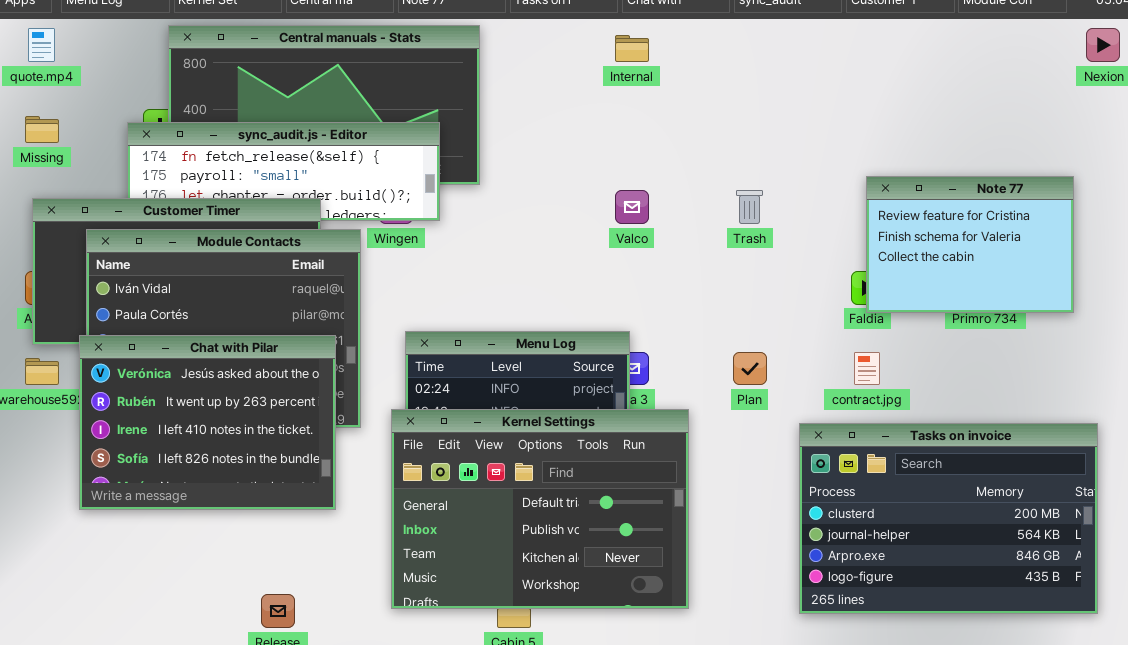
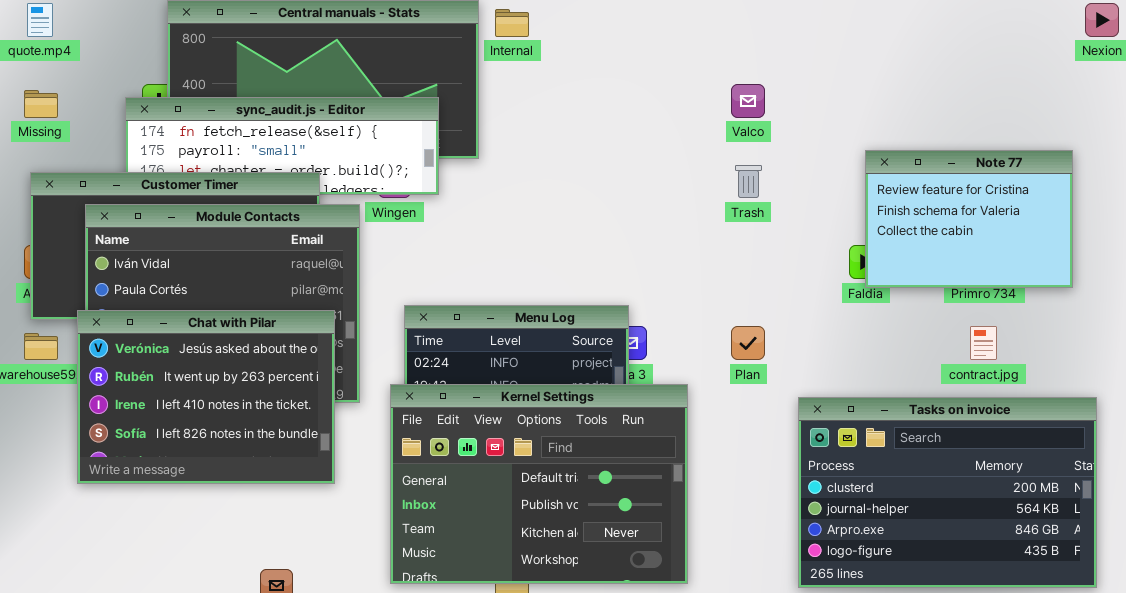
Internal: [615,35,649,62] -> [495,9,529,37], moved
Valco: [615,190,649,224] -> [731,84,765,118], moved
contract.jpg: [854,352,880,385] -> [970,326,997,360], moved

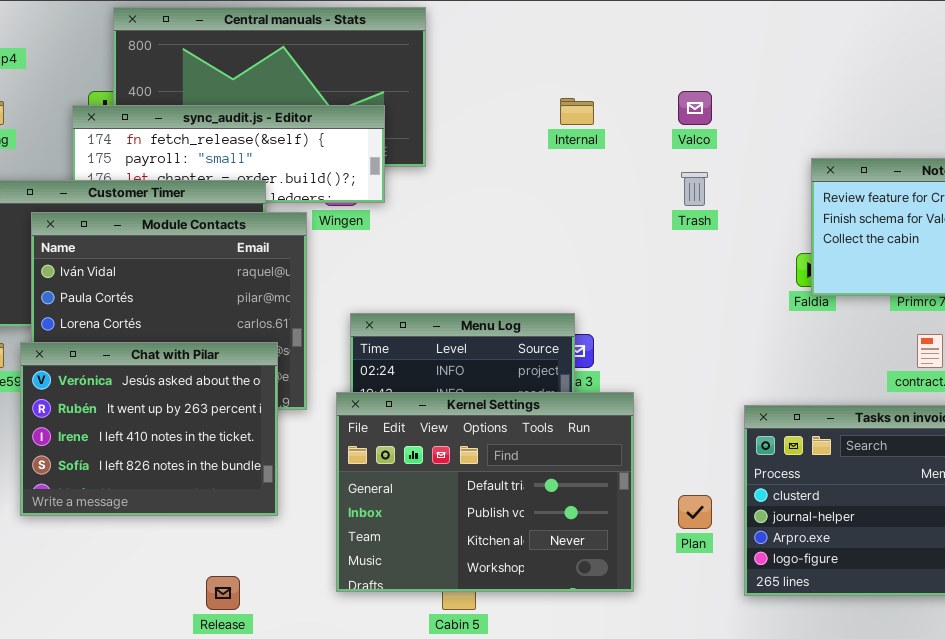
Internal: [495,9,529,37] -> [560,98,594,125], moved
Chat with Pilar: [77,310,335,484] -> [20,342,278,516], moved
Plan: [731,326,765,360] -> [678,495,712,529], moved

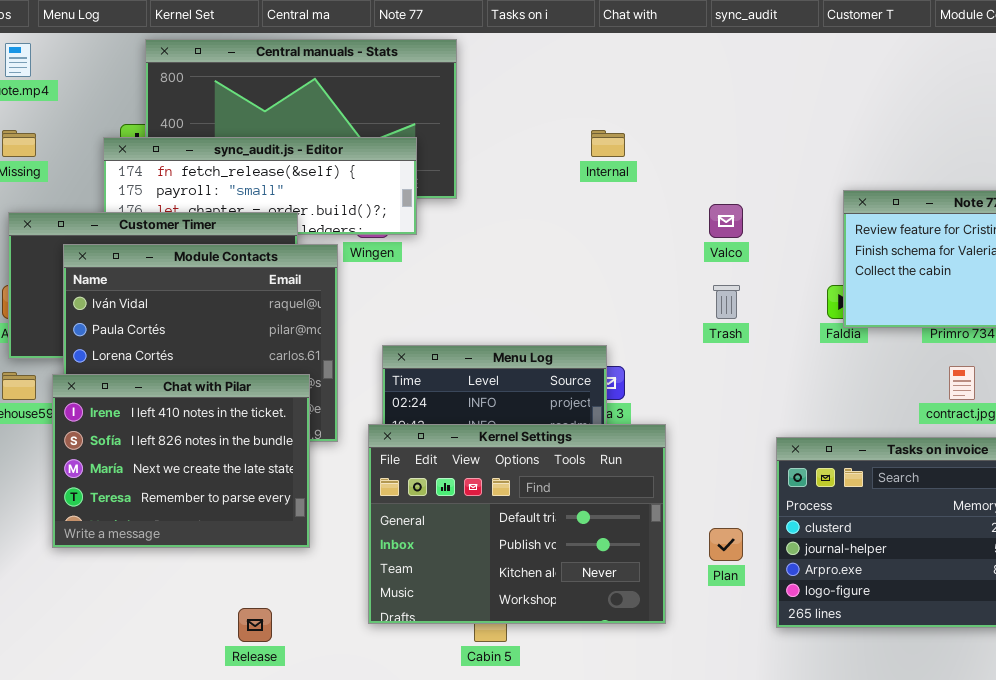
Valco: [678,91,712,125] -> [709,204,743,238], moved
Trash: [681,172,708,206] -> [713,285,740,319], moved
Chat with Pilar: [20,342,278,516] -> [52,374,310,548], scrolled down 2 rows

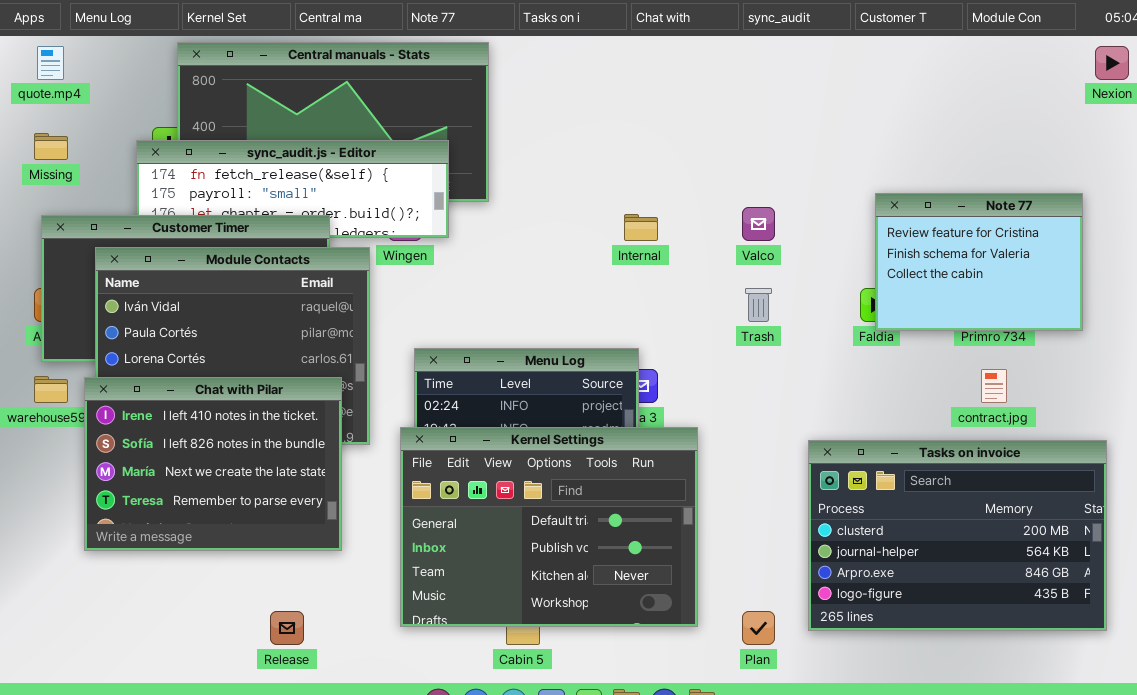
Internal: [591,130,625,157] -> [624,214,658,241], moved
Plan: [709,528,743,561] -> [742,611,775,645], moved

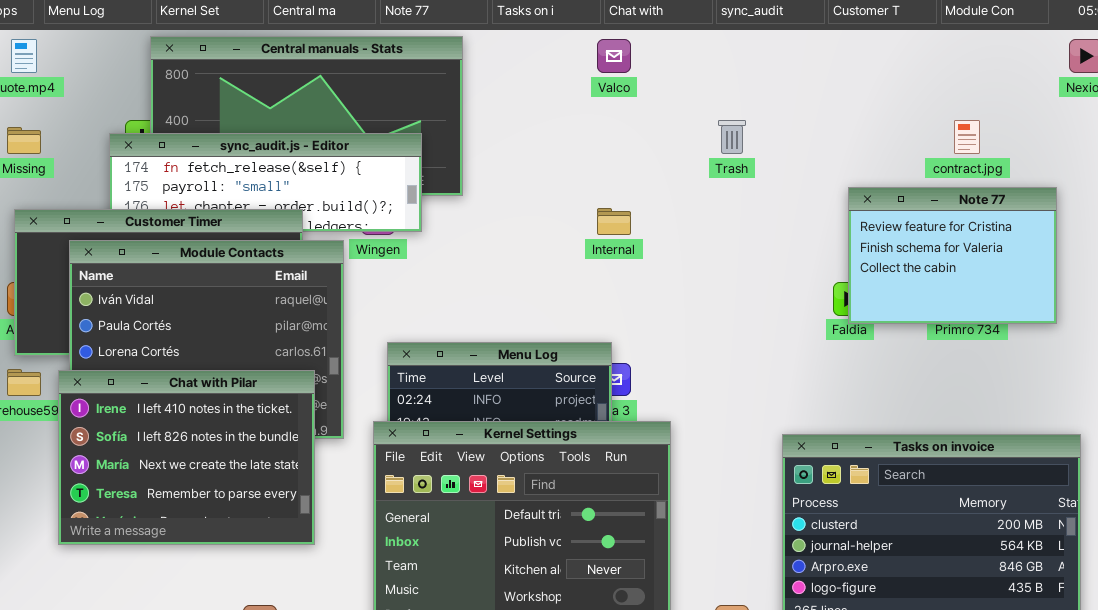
Valco: [742,207,775,241] -> [597,39,631,73], moved
Trash: [745,288,772,322] -> [718,120,746,154], moved
contract.jpg: [981,369,1007,403] -> [954,120,980,154], moved

